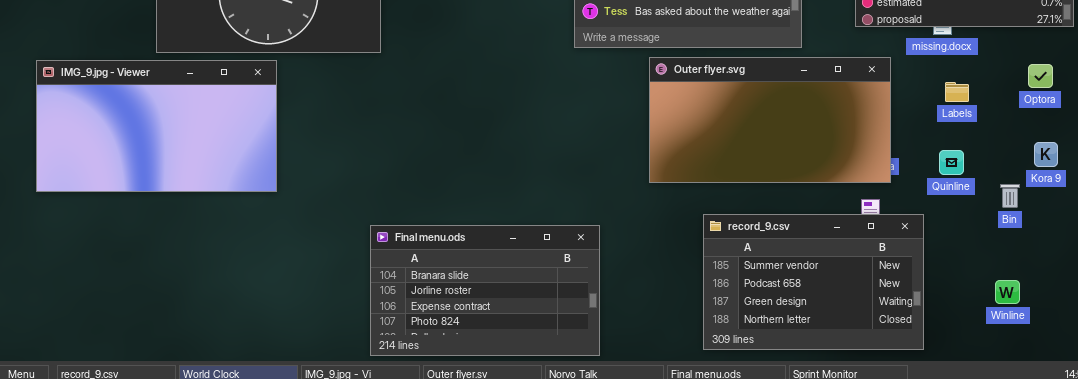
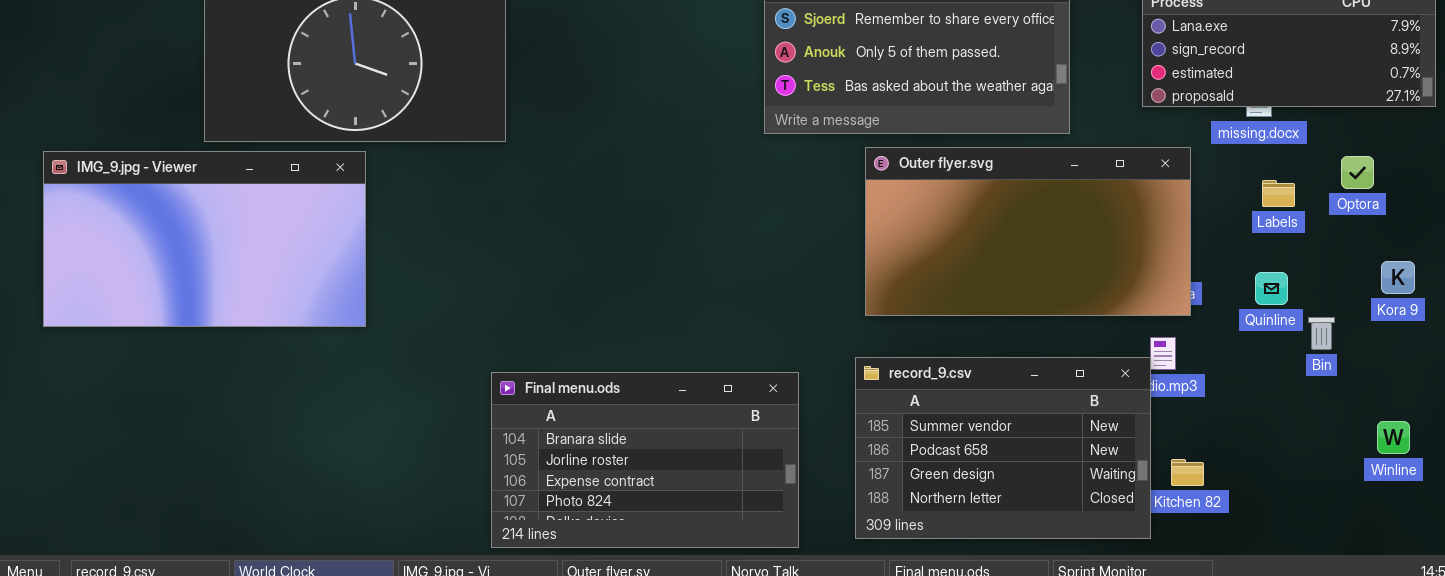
Optora: [1028,64,1053,88] -> [1341,156,1374,189], moved
Bin: [1000,184,1020,208] -> [1308,317,1335,350], moved
record_9.csv: [703,214,924,350] -> [855,357,1151,539], moved
Winline: [995,280,1020,304] -> [1377,421,1410,454], moved

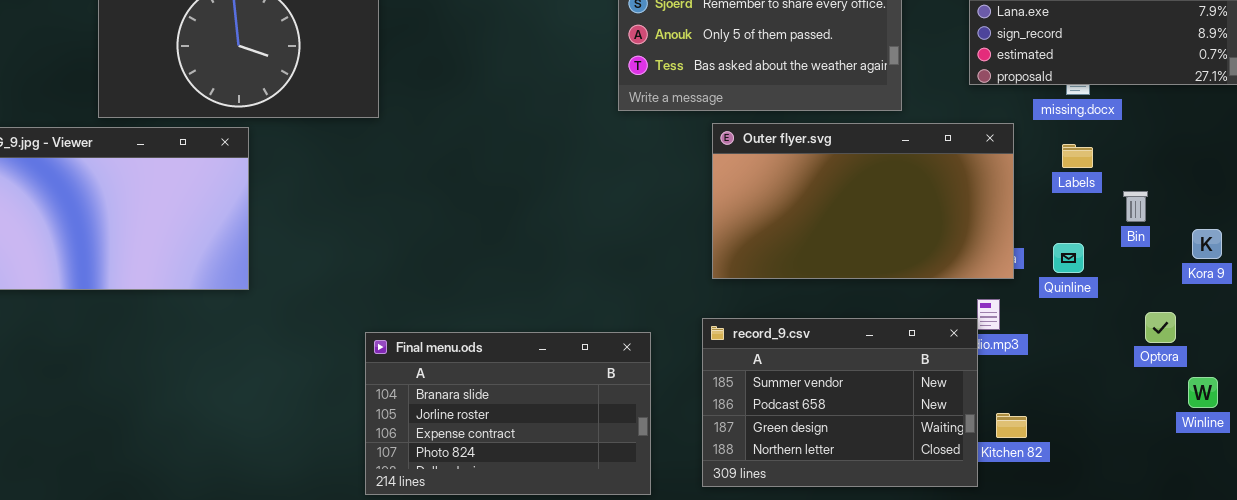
Optora: [1341,156,1374,189] -> [1145,312,1176,343], moved
Labels: [1262,180,1295,207] -> [1062,144,1093,168], moved
Quinline: [1255,272,1288,305] -> [1053,243,1084,273], moved
Bin: [1308,317,1335,350] -> [1123,191,1148,222], moved

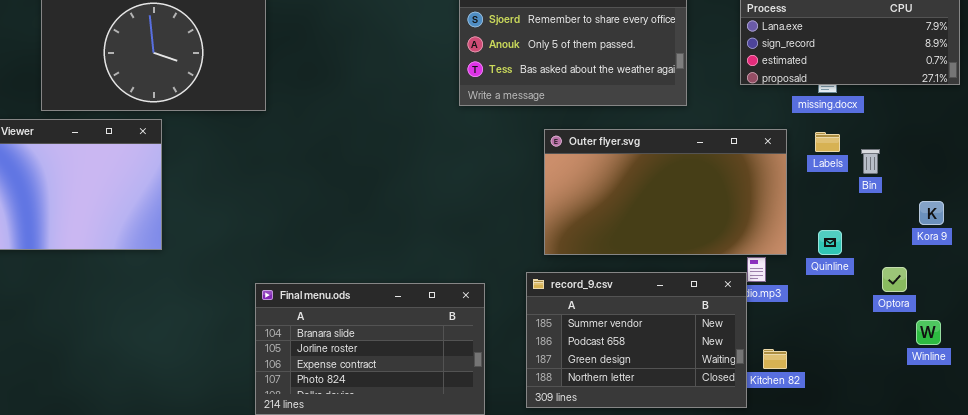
Outer flyer.svg: [712,123,1014,279] -> [544,129,787,255], moved
Bin: [1123,191,1148,222] -> [861,149,880,174], moved
Quinline: [1053,243,1084,273] -> [818,230,842,255], moved

